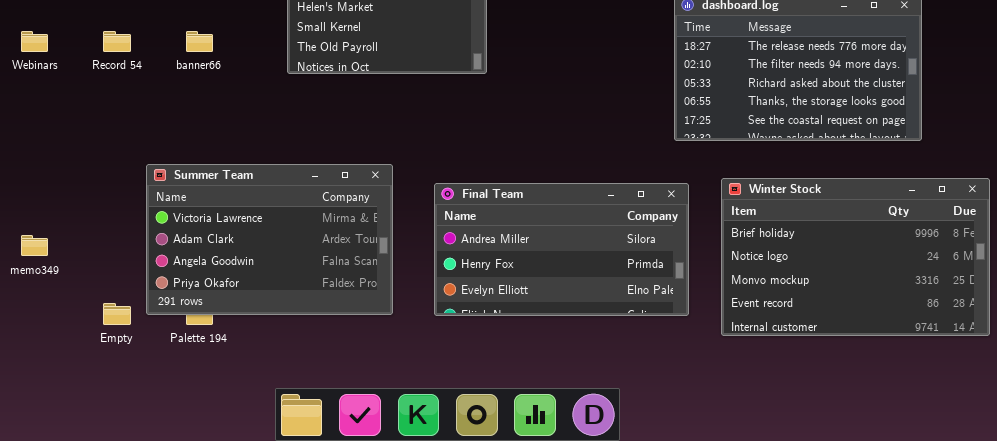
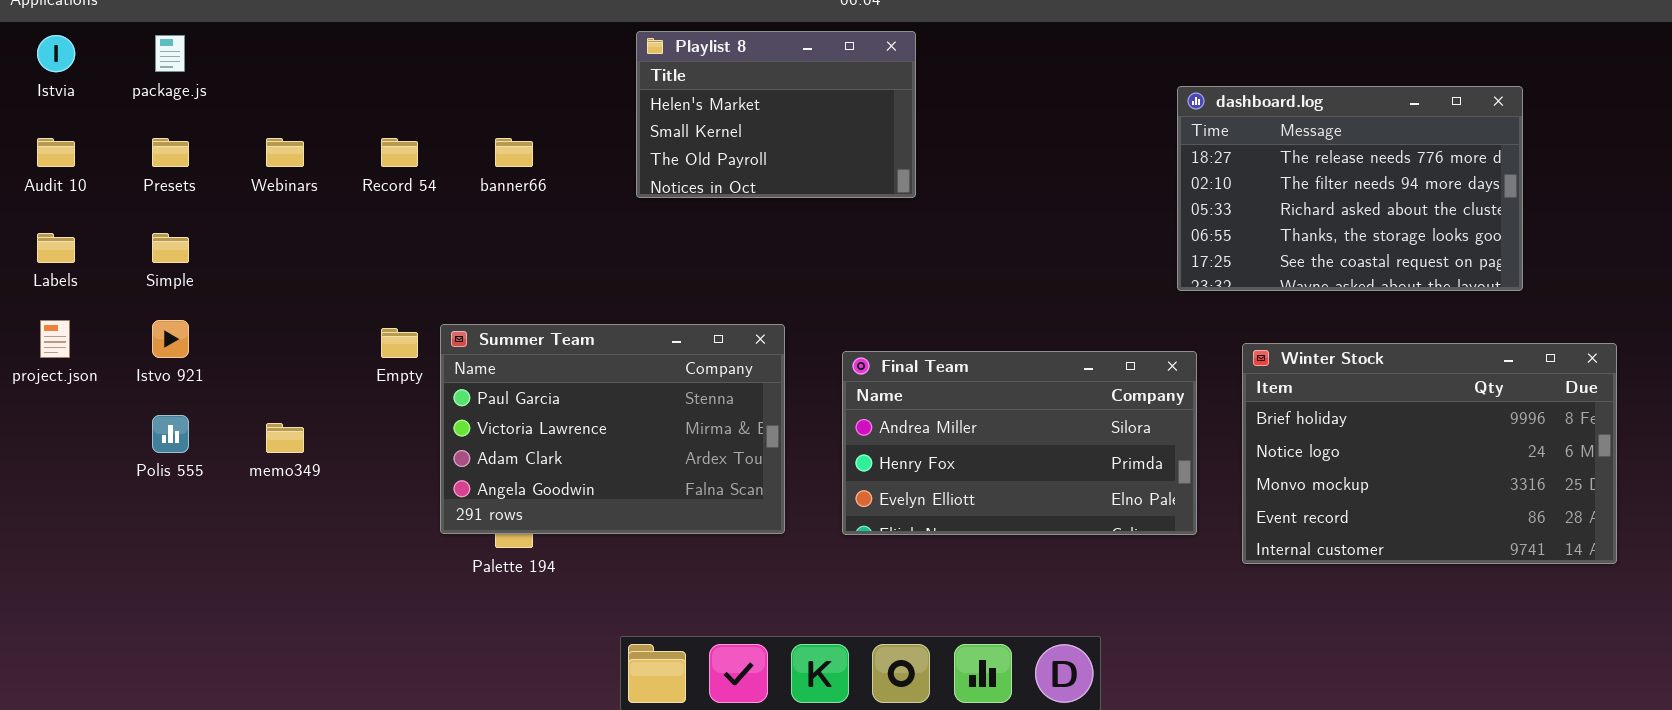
Summer Team: [146,164,393,315] -> [440,324,785,534], scrolled up 1 row
Empty: [103,303,131,325] -> [381,328,418,358], moved

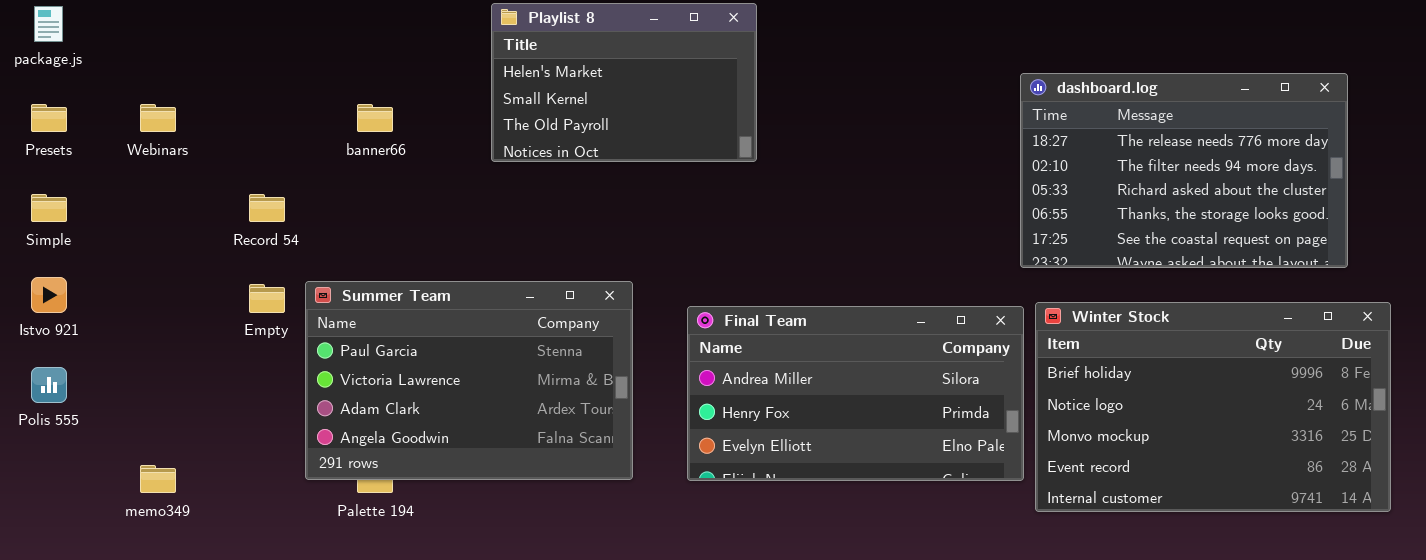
dashboard.log: [1177,86,1523,291] -> [1020,73,1348,268], moved
Record 54: [381,138,418,167] -> [249,194,285,222], moved
Winter Stock: [1242,343,1617,564] -> [1035,302,1391,512], moved
memo349: [266,423,304,453] -> [140,465,176,493], moved

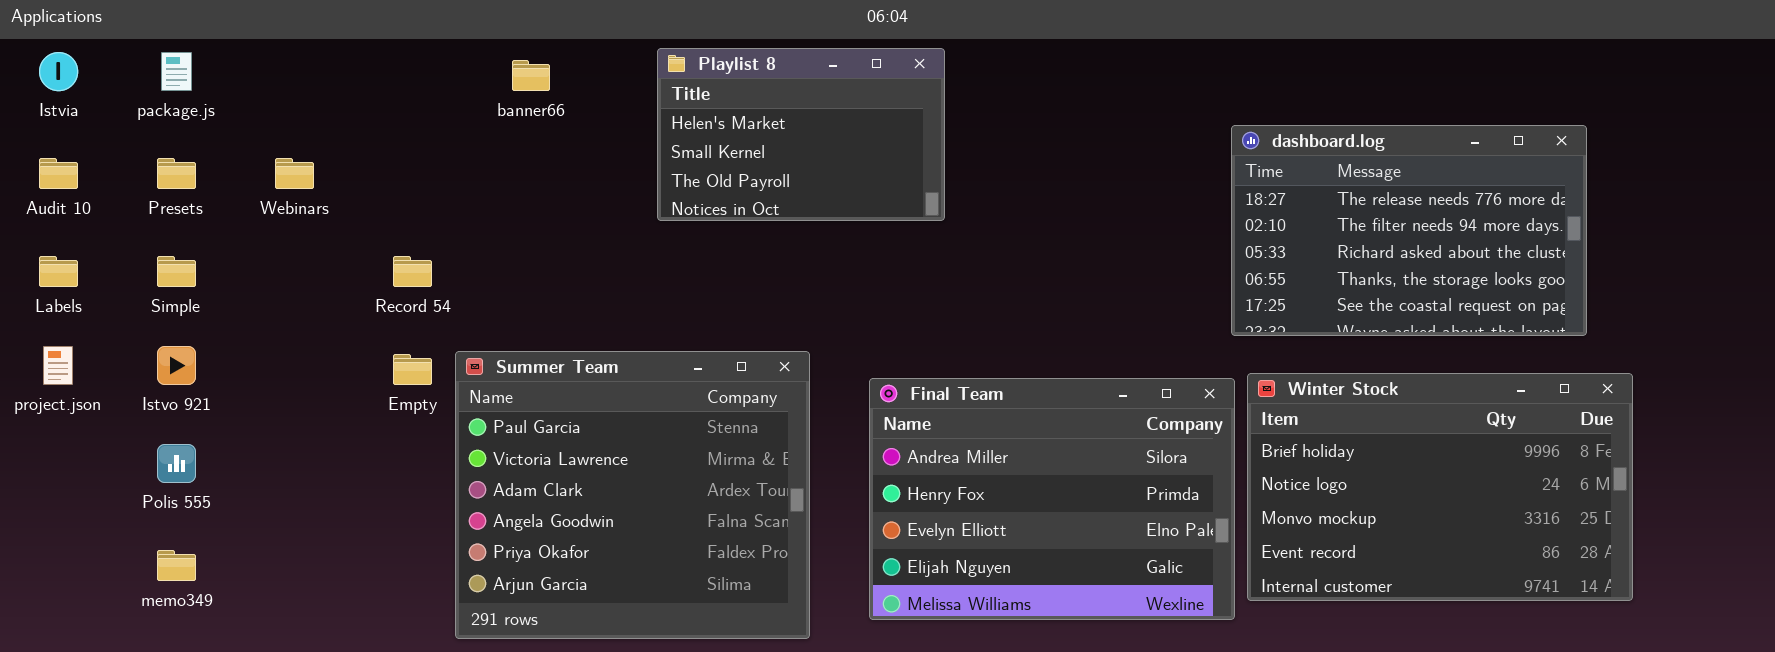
banner66: [357,104,393,132] -> [512,60,550,91], moved
Summer Team: [305,281,633,480] -> [455,351,810,639], resized
Final Team: [687,306,1024,481] -> [869,378,1235,620], resized
memo349: [140,465,176,493] -> [157,550,196,581], moved

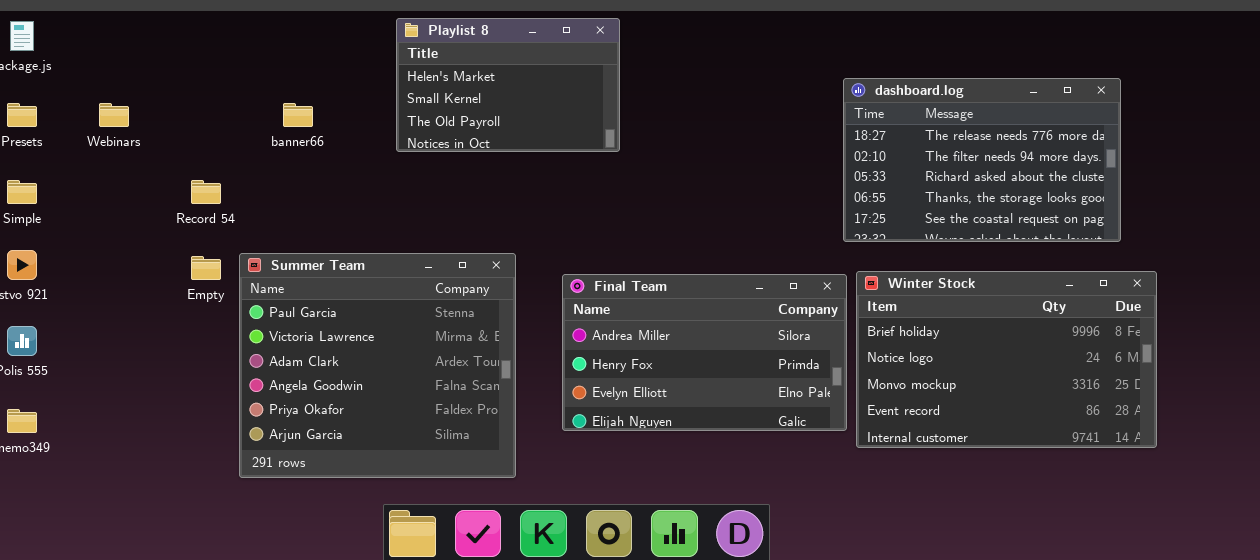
banner66: [512,60,550,91] -> [283,103,313,127], moved
Final Team: [869,378,1235,620] -> [562,274,847,431], resized

